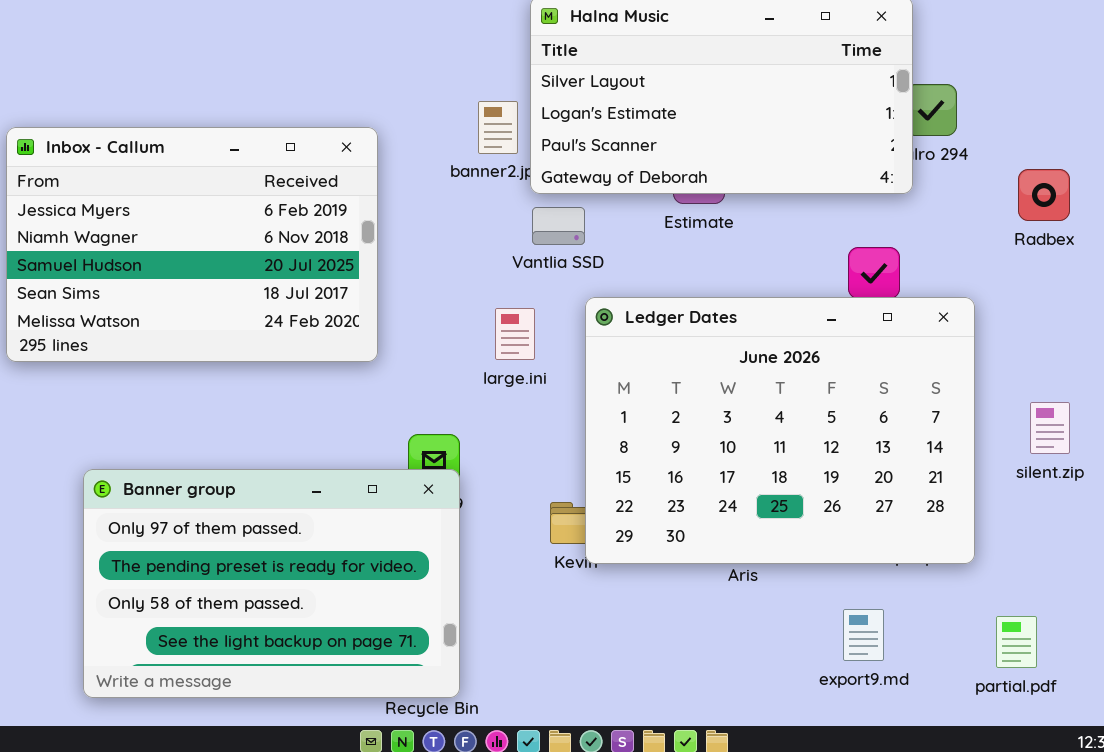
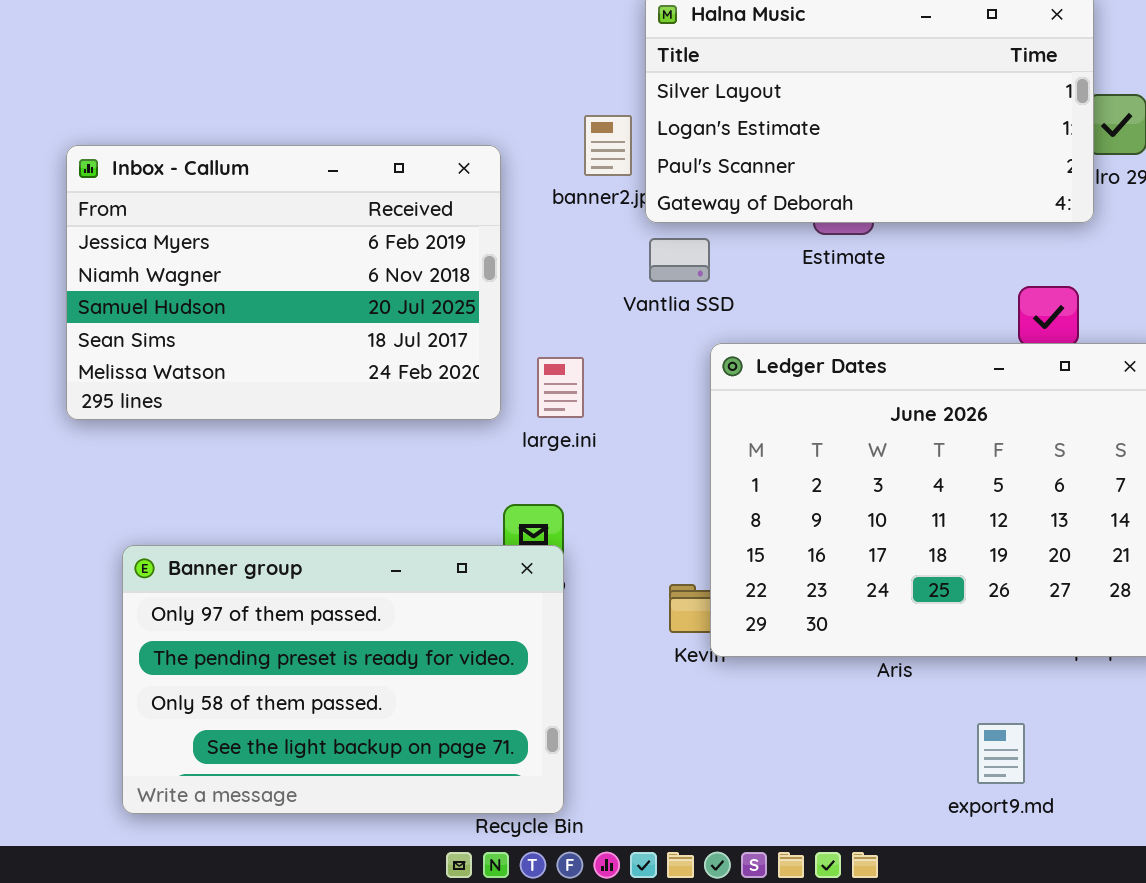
Inbox - Callum: [6,127,378,362] -> [66,145,501,420], moved
large.ini: [495,308,535,360] -> [537,357,584,418], moved
export9.md: [843,609,884,661] -> [977,723,1025,784], moved

